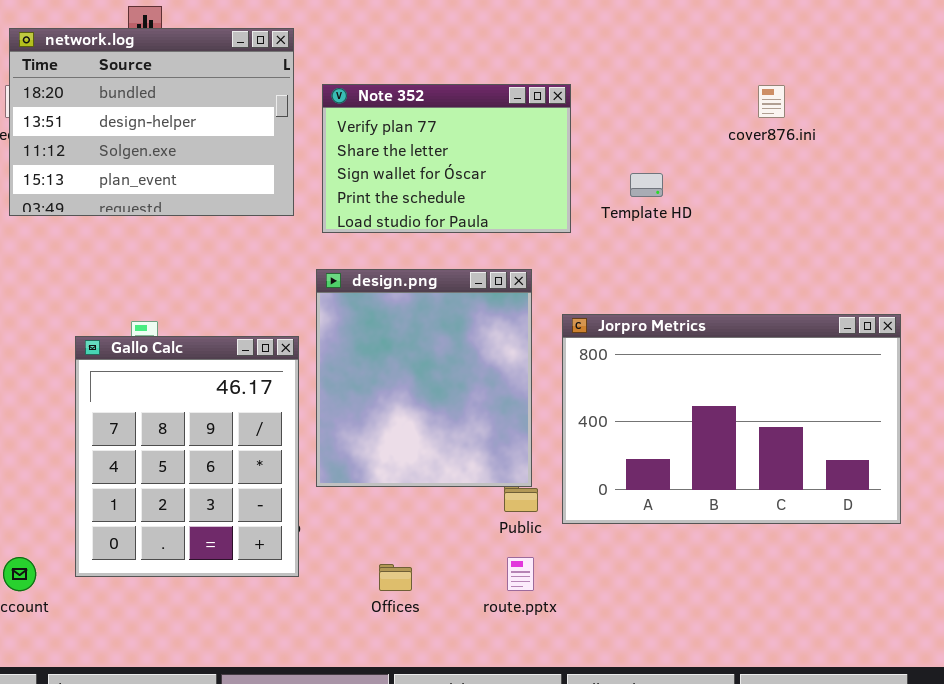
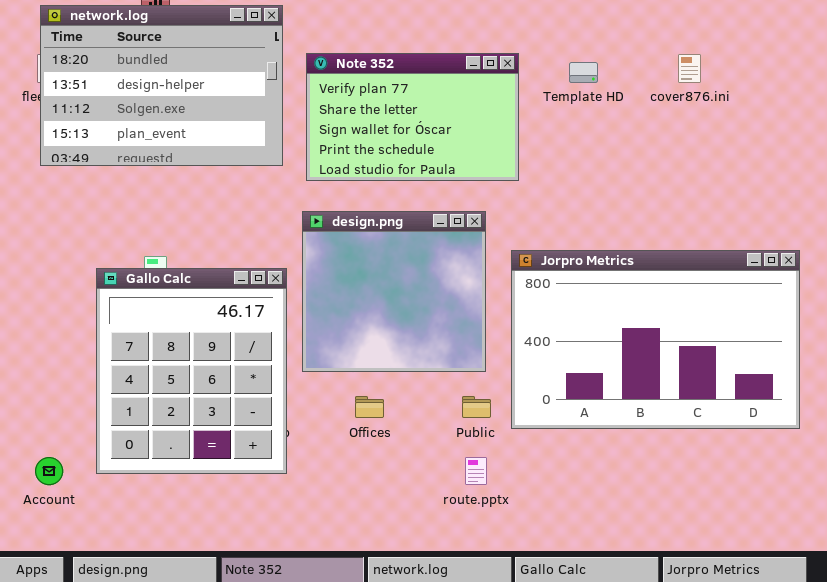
Template HD: [630,173,663,197] -> [569,62,598,83], moved
design.png: [316,269,532,487] -> [302,211,486,372], resized
Offices: [379,564,412,591] -> [355,396,384,418], moved

